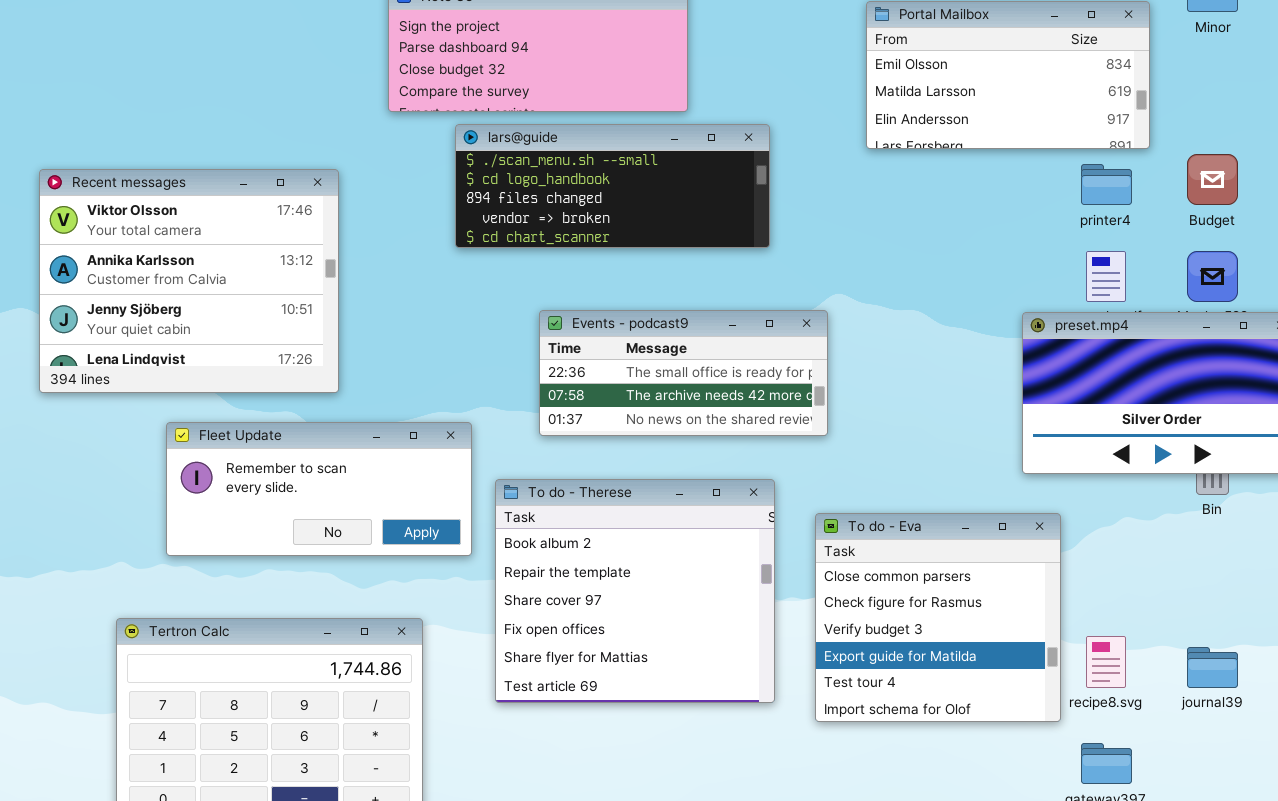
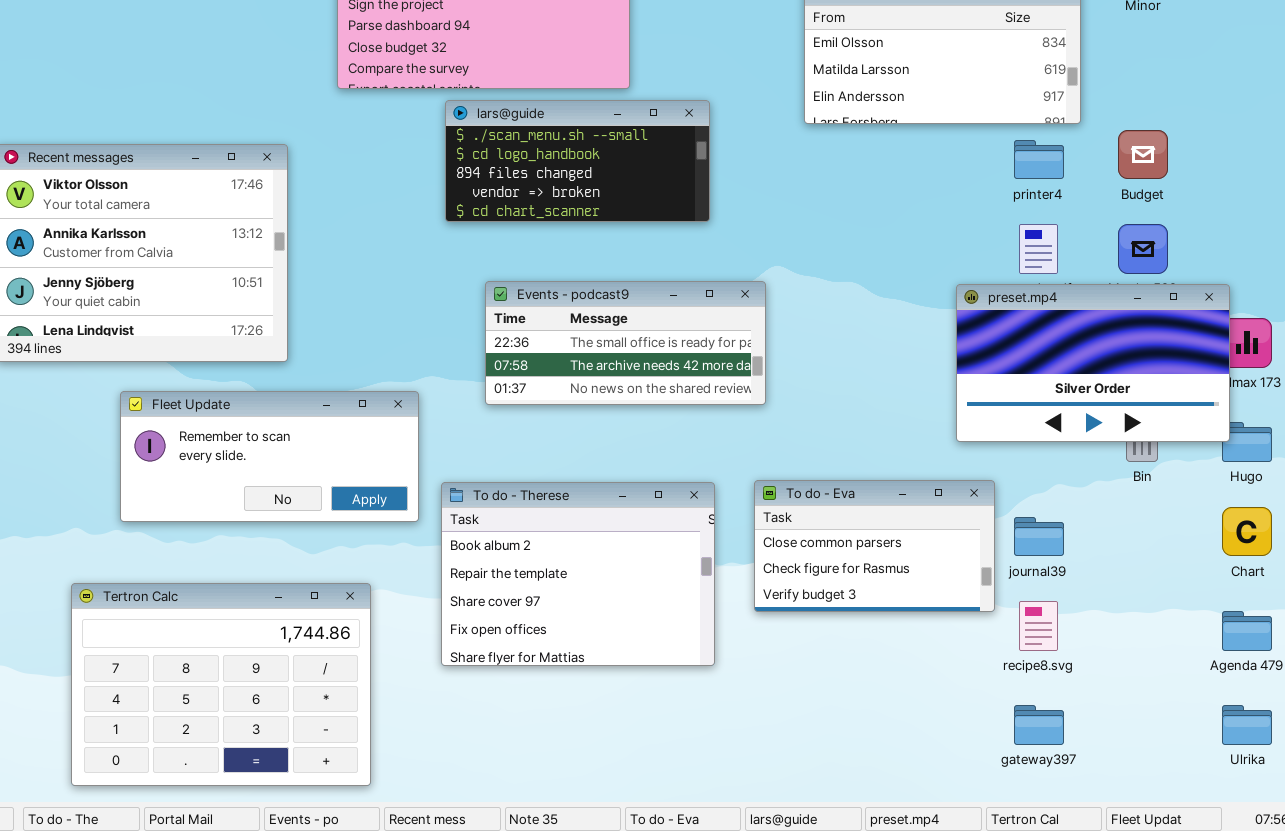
lars@guide: [455,124,770,248] -> [445,100,710,222], resized
To do - Therese: [495,479,775,703] -> [441,482,715,666], resized
To do - Eva: [815,513,1061,722] -> [754,480,995,612], resized
journal39: [1187,647,1238,688] -> [1014,517,1064,556], moved

